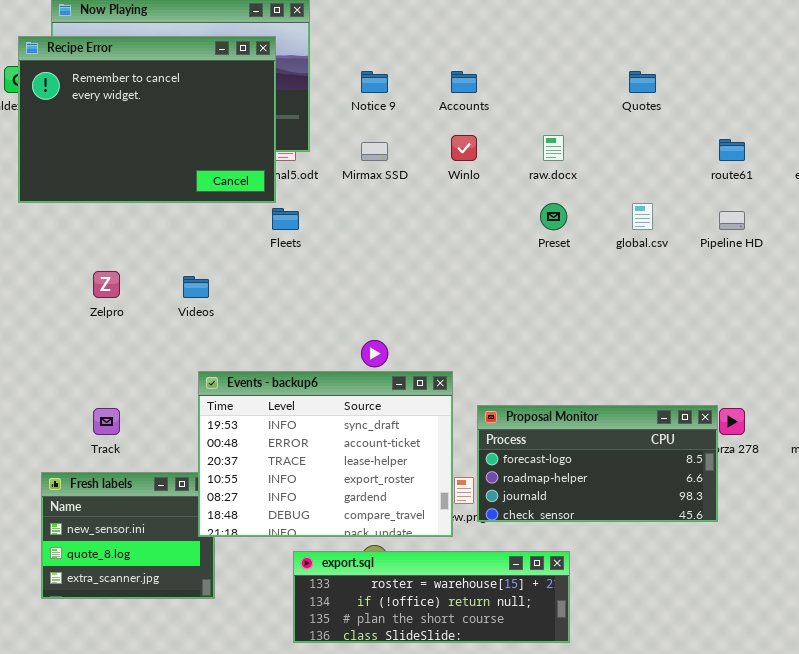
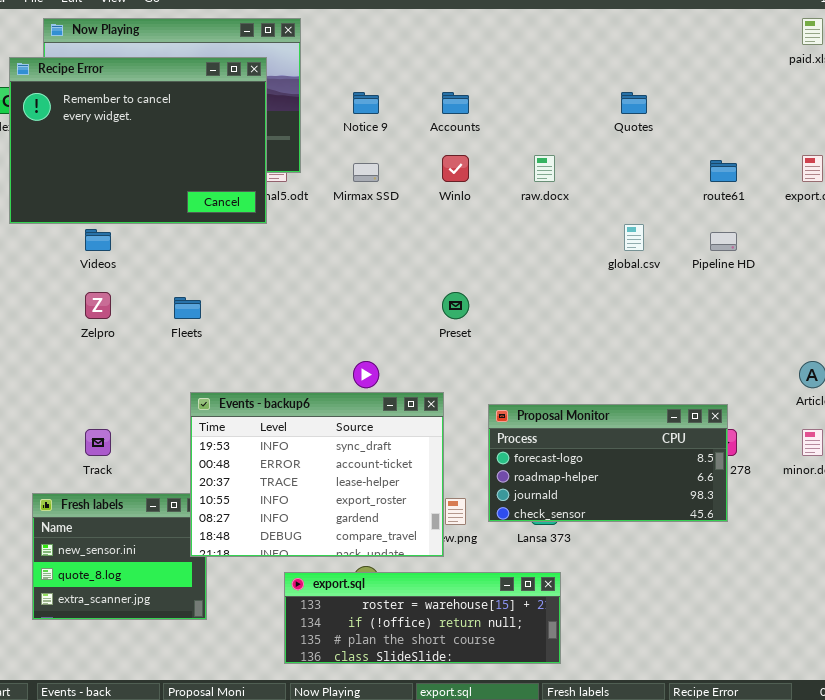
Preset: [540,203,567,230] -> [442,292,469,319], moved
Fleets: [272,208,299,230] -> [174,297,201,319], moved
Videos: [183,276,209,298] -> [85,229,111,251], moved
Proposal Monitor: [477,405,718,522] -> [488,404,728,522], moved

